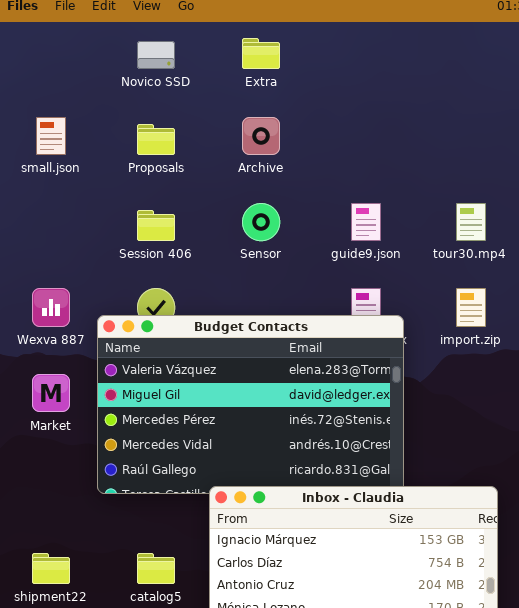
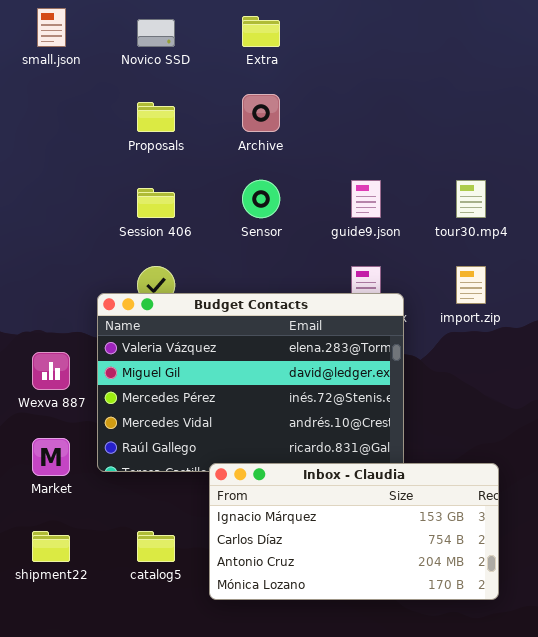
small.json: [36,117,66,155] -> [37,8,66,47], moved
Wexva 887: [32,288,70,327] -> [32,352,70,390], moved
Market: [32,374,70,412] -> [32,438,70,476], moved

